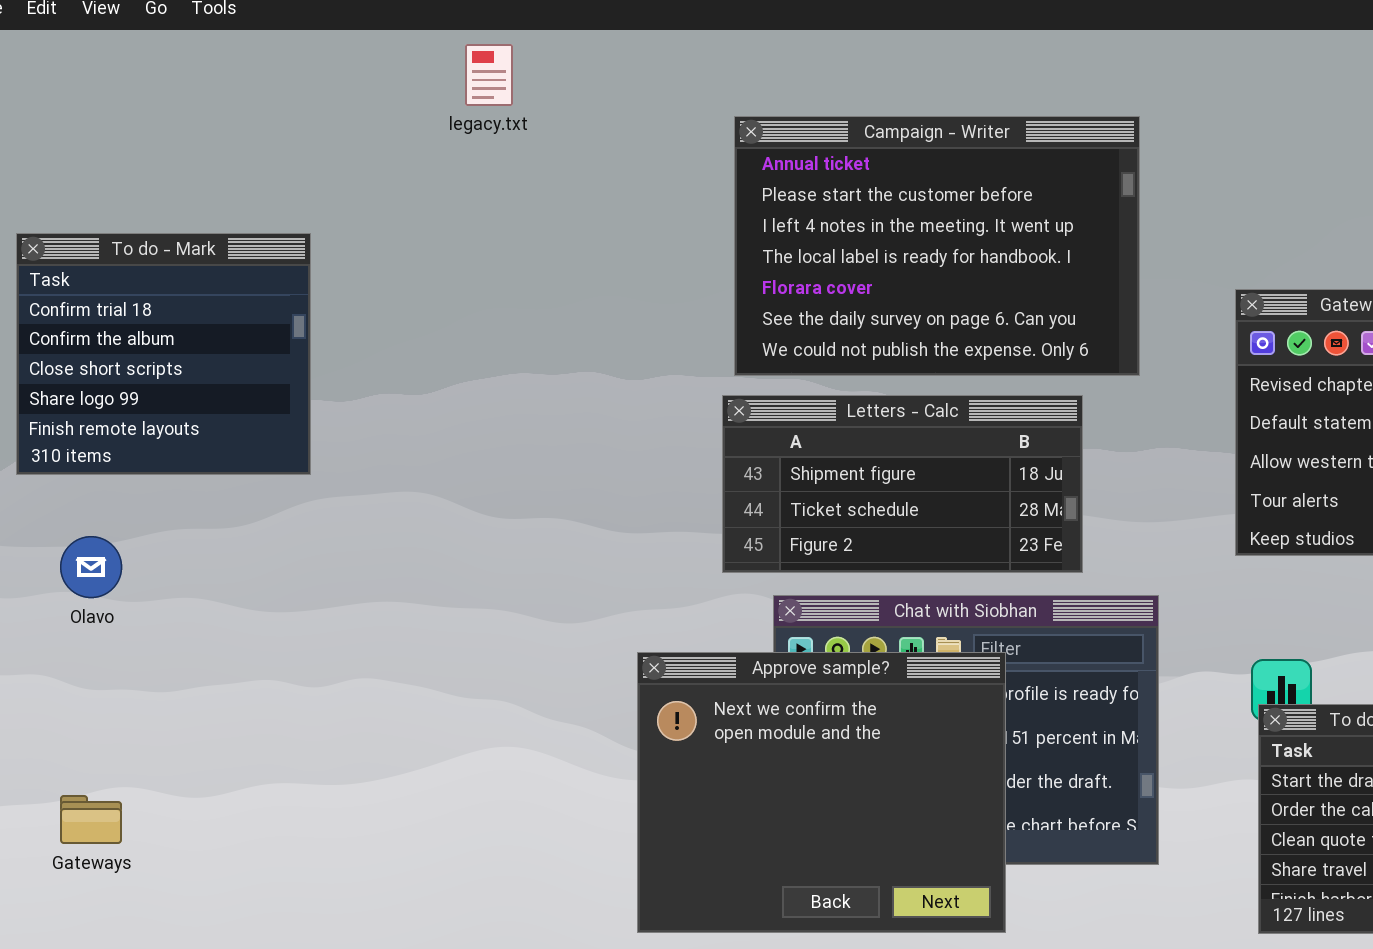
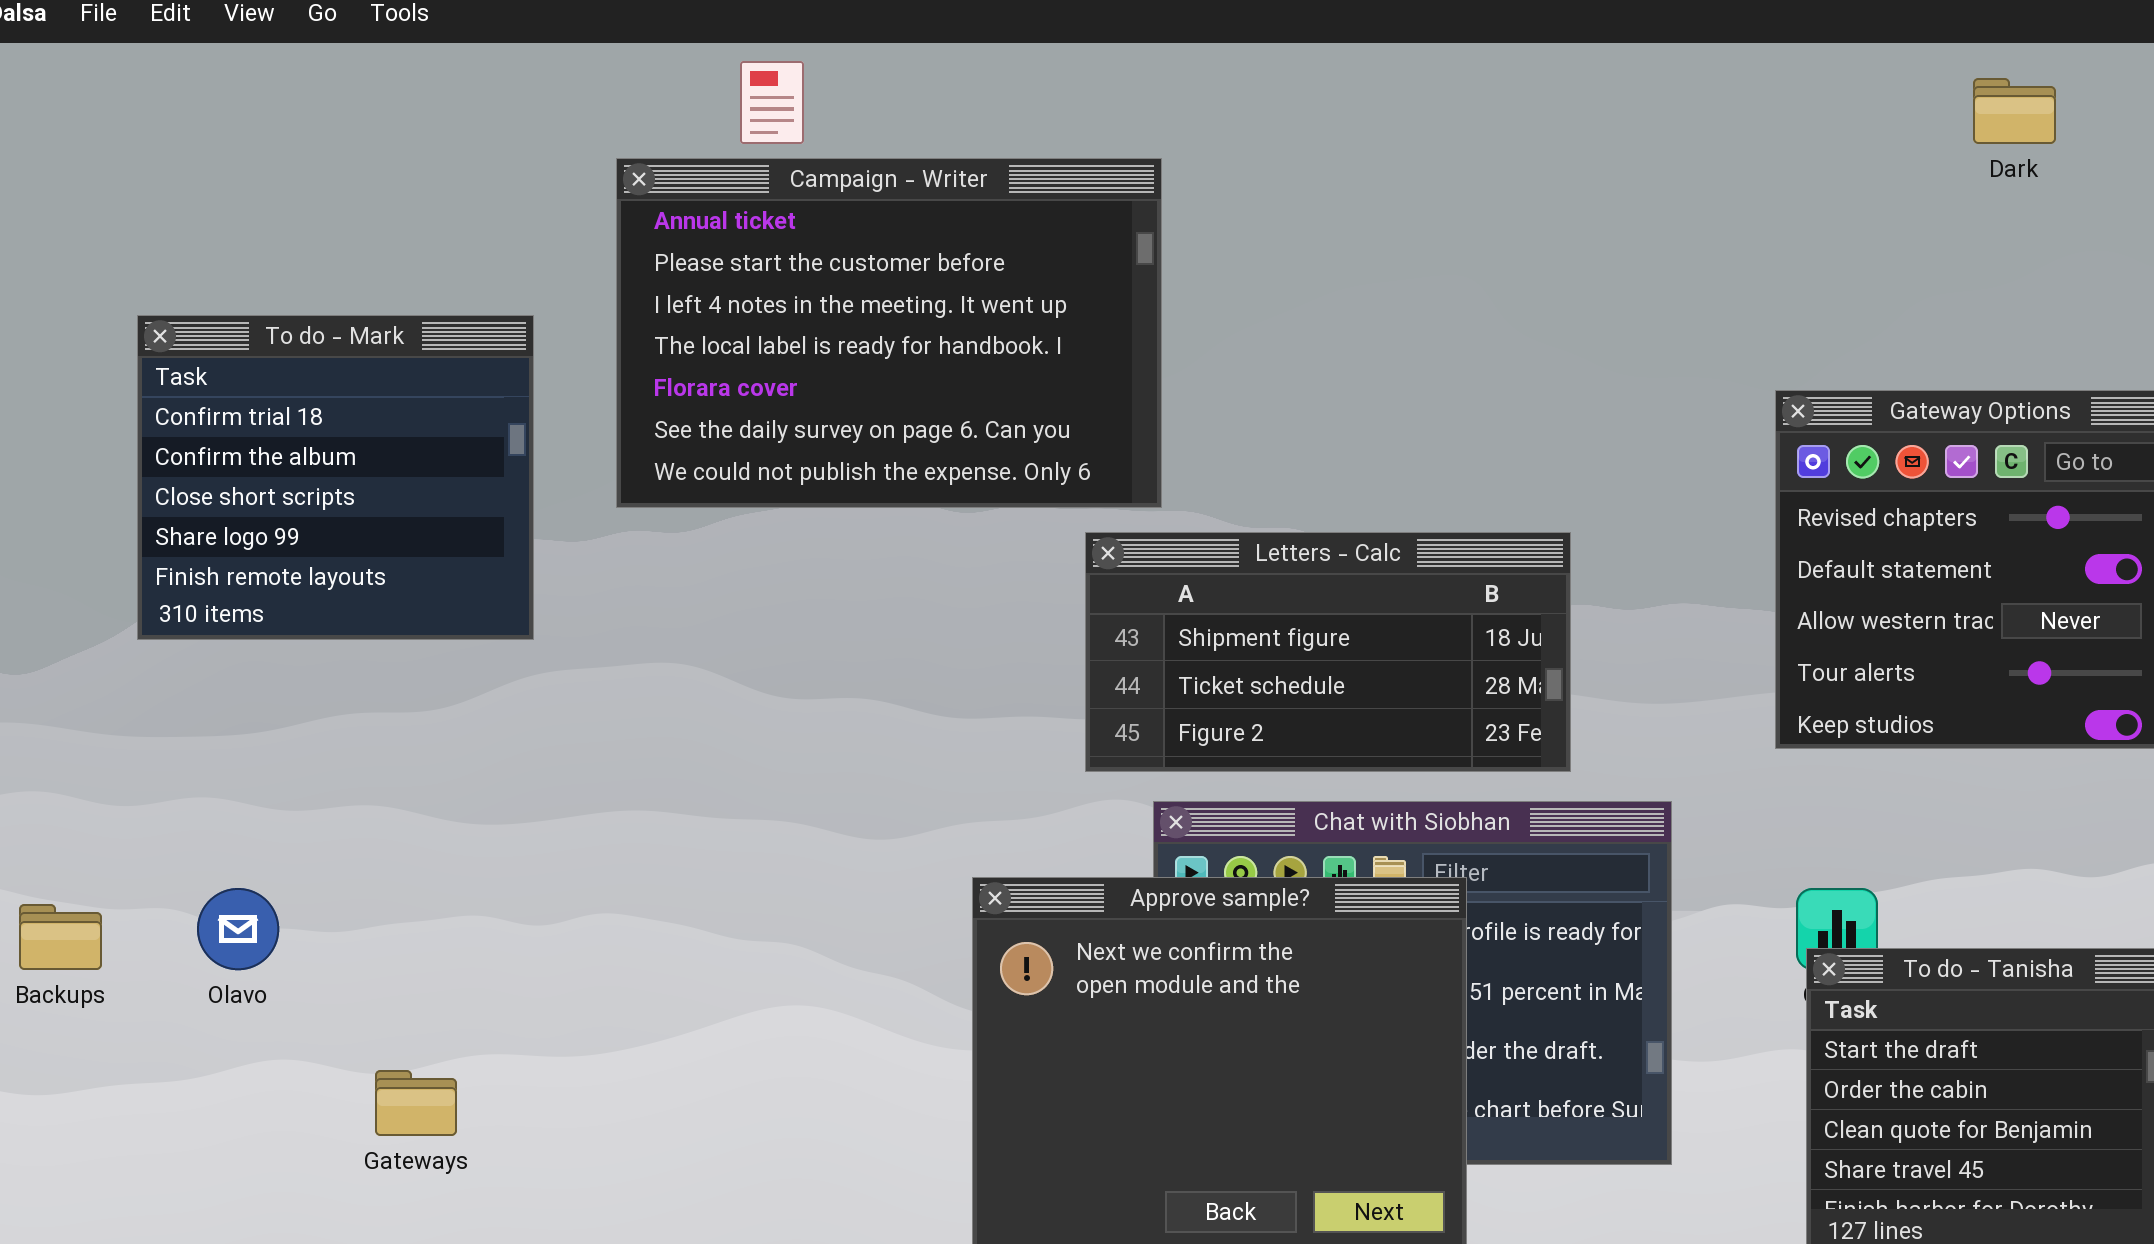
Campaign - Writer: [734,116,1140,376] -> [616,158,1162,508], moved
Olavo: [60,536,122,598] -> [197,888,279,970], moved
Gateways: [60,795,122,844] -> [375,1070,457,1136], moved

